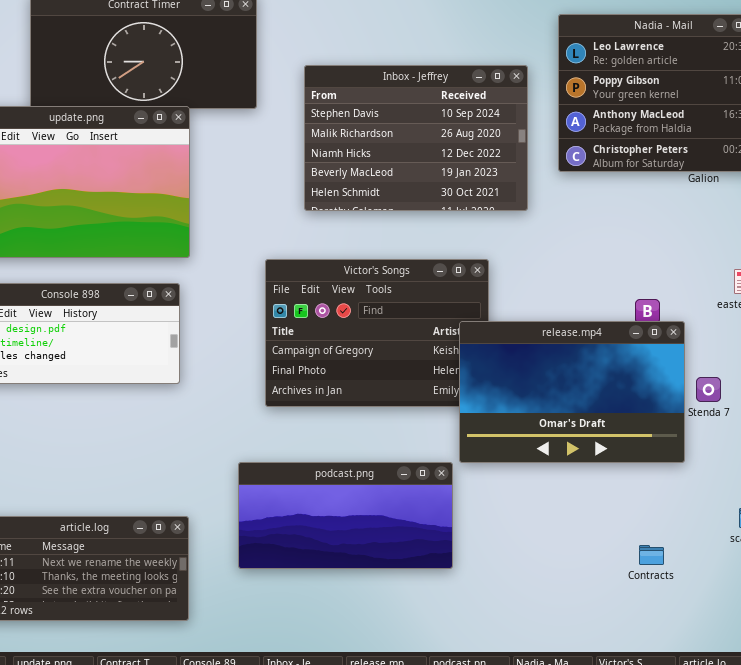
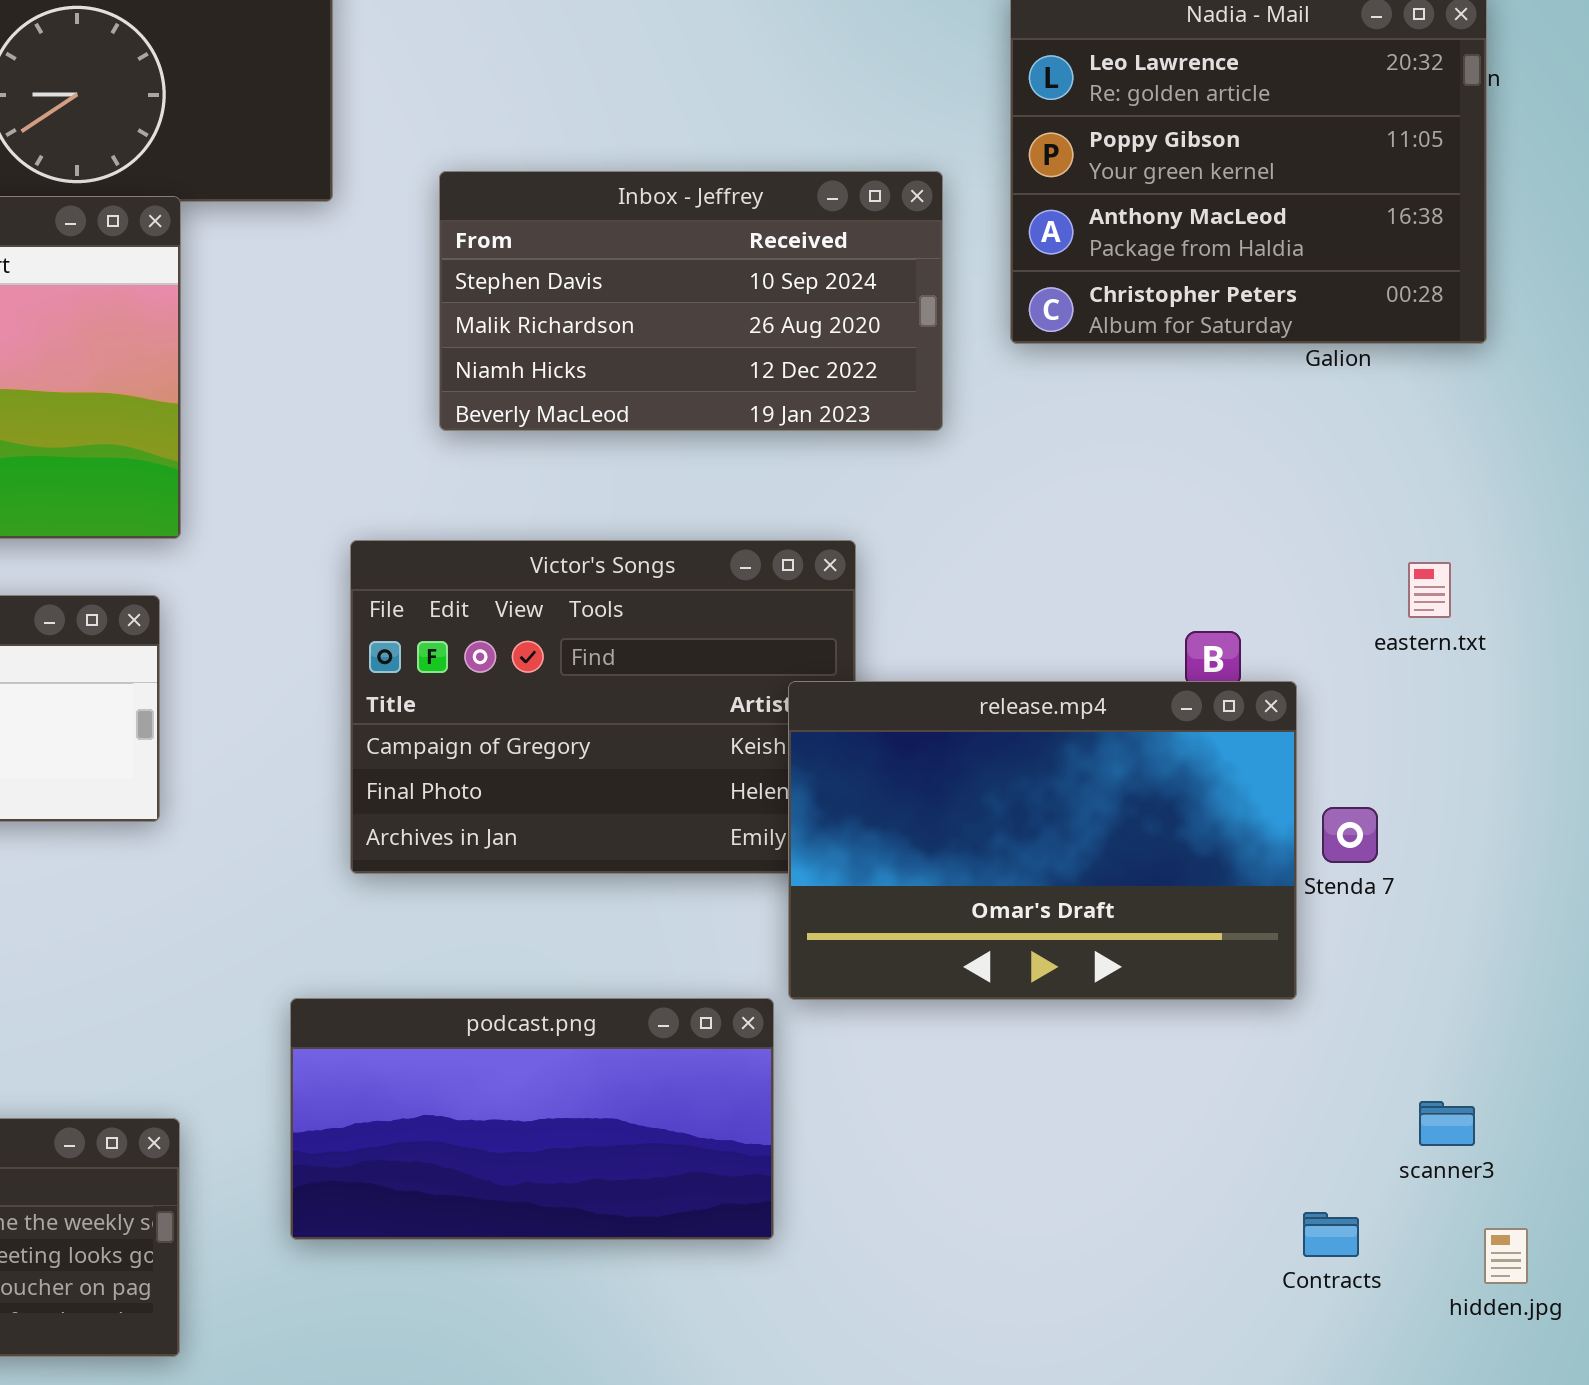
Inbox - Jeffrey: [304,65,528,211] -> [439,171,943,431], resized
Contracts: [639,545,664,565] -> [1303,1212,1359,1257], moved

